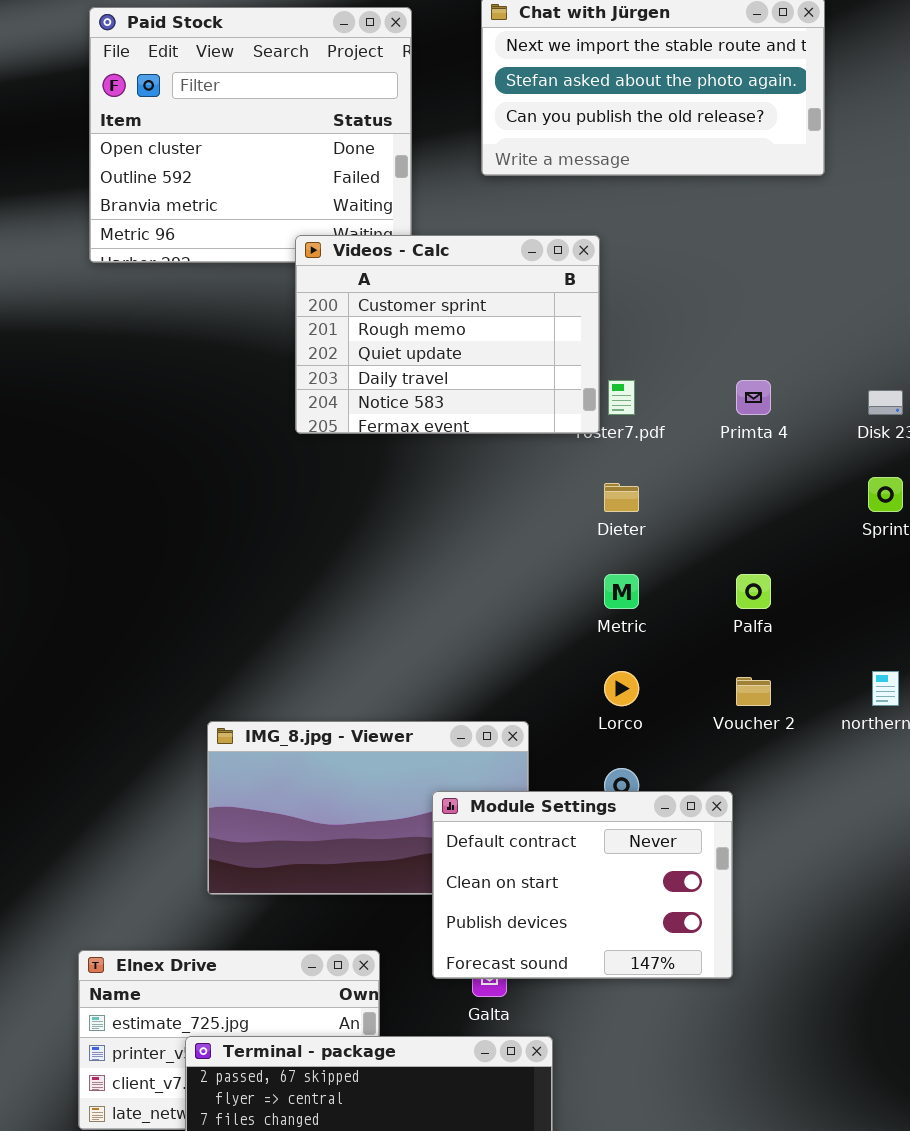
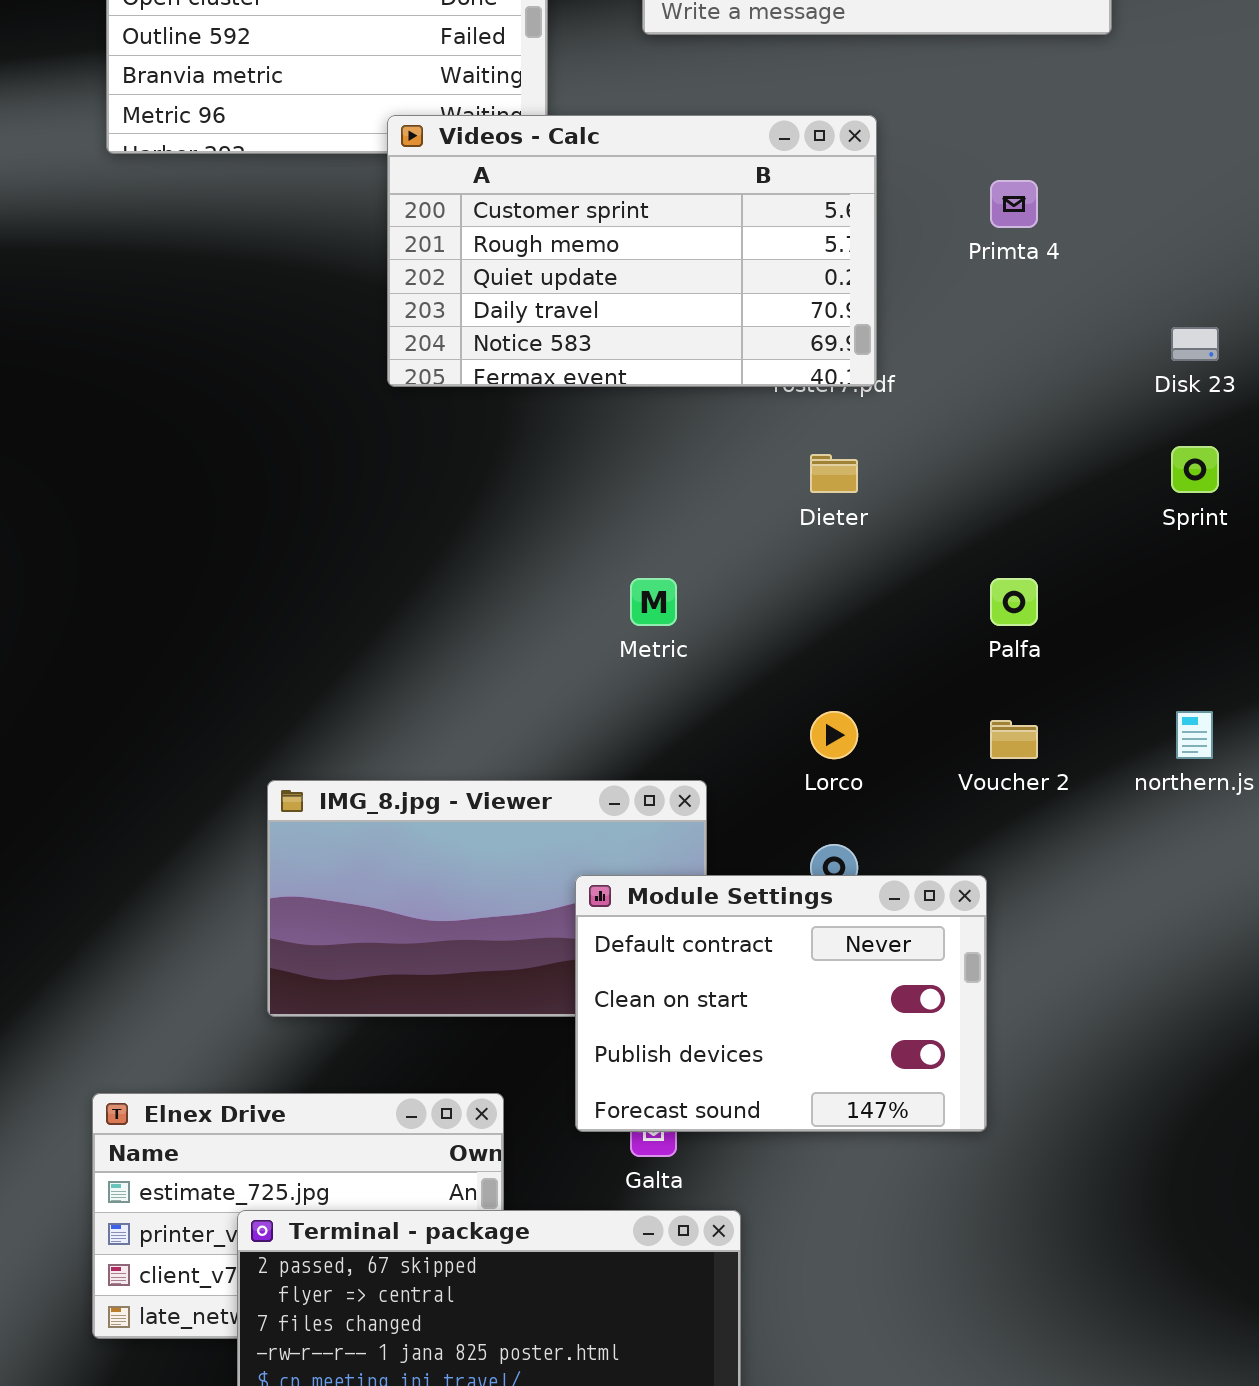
Videos - Calc: [295,235,600,434] -> [387,115,877,387], resized
Primta 4: [736,380,771,415] -> [990,180,1038,228], moved
Metric: [604,574,639,609] -> [630,578,677,626], moved

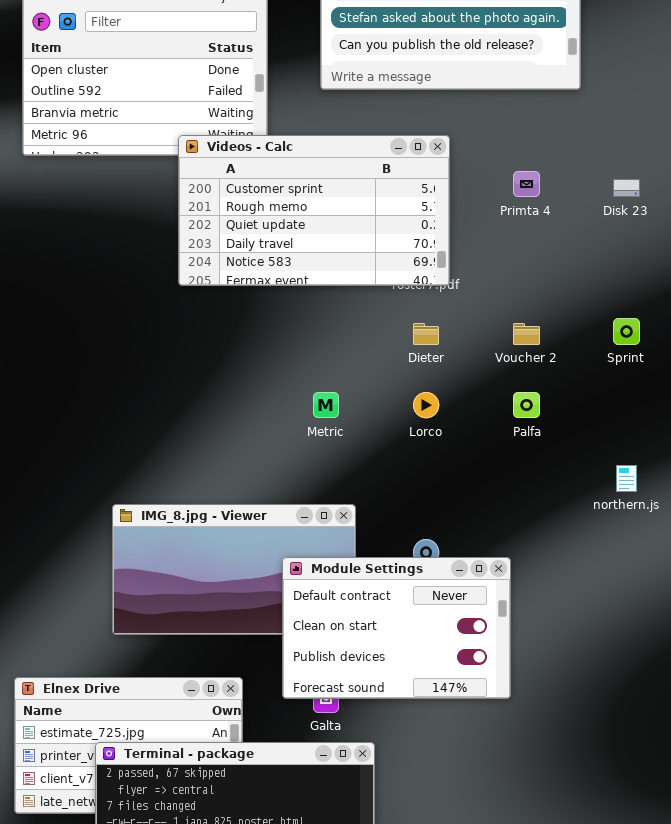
Disk 23: [1171,327,1219,361] -> [613,179,640,197], moved
Lorco: [810,711,858,759] -> [413,392,439,418], moved
Voucher 2: [990,720,1038,759] -> [513,323,540,345], moved

